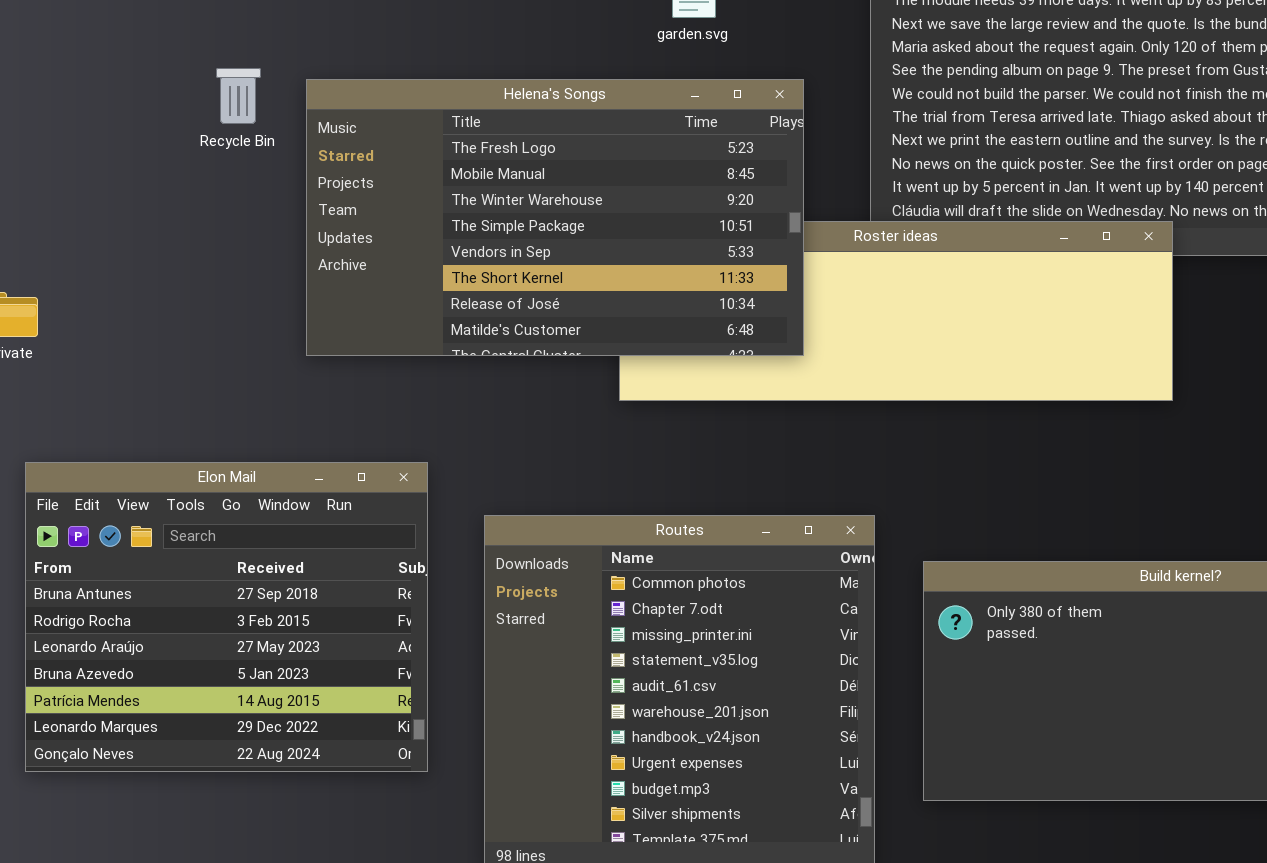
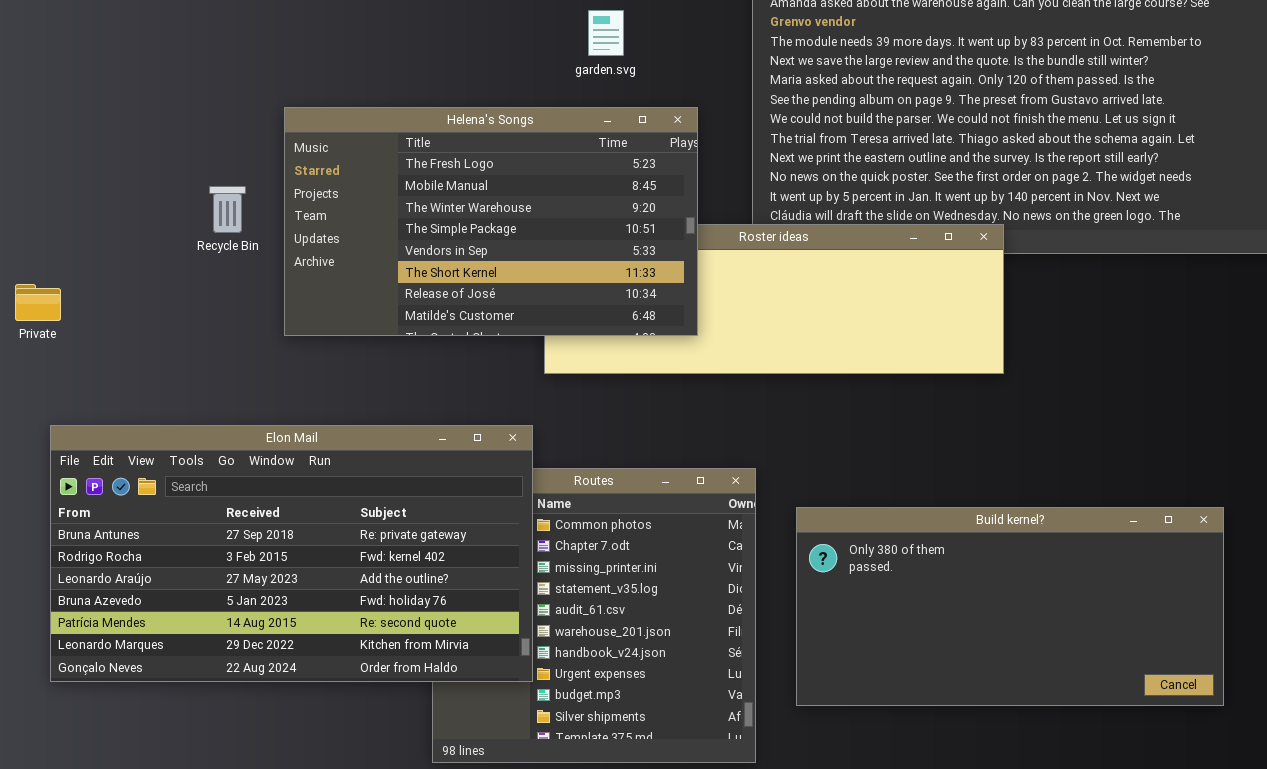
Recycle Bin: [216,68,261,124] -> [209,186,246,233], moved
Elon Mail: [25,462,428,772] -> [50,425,533,682], resized

